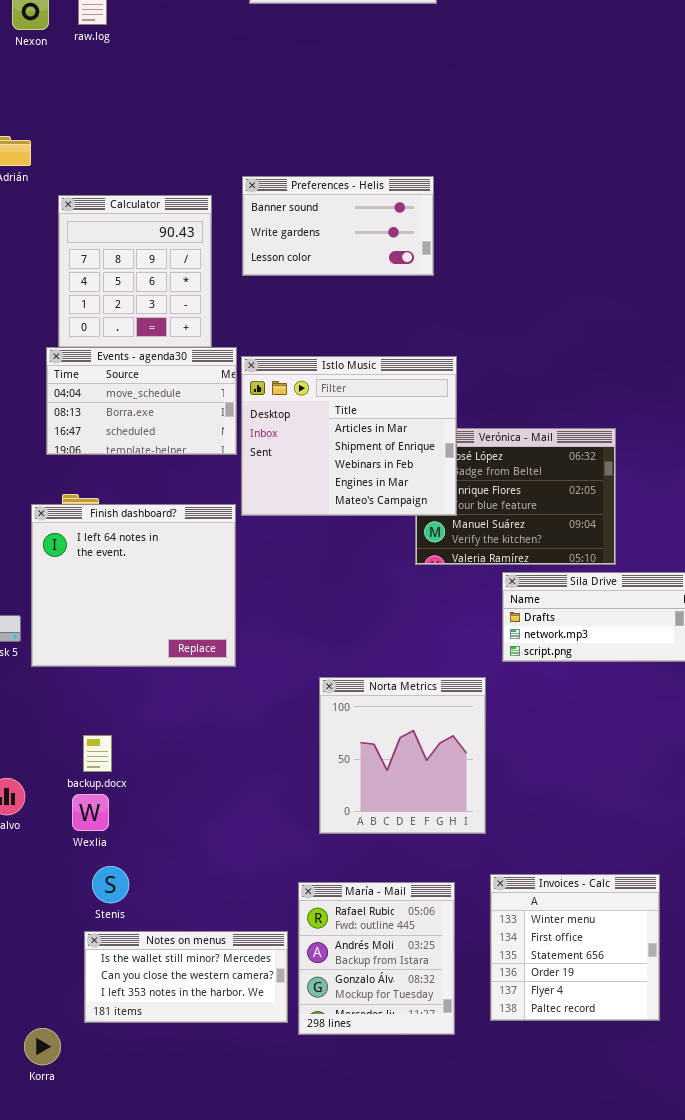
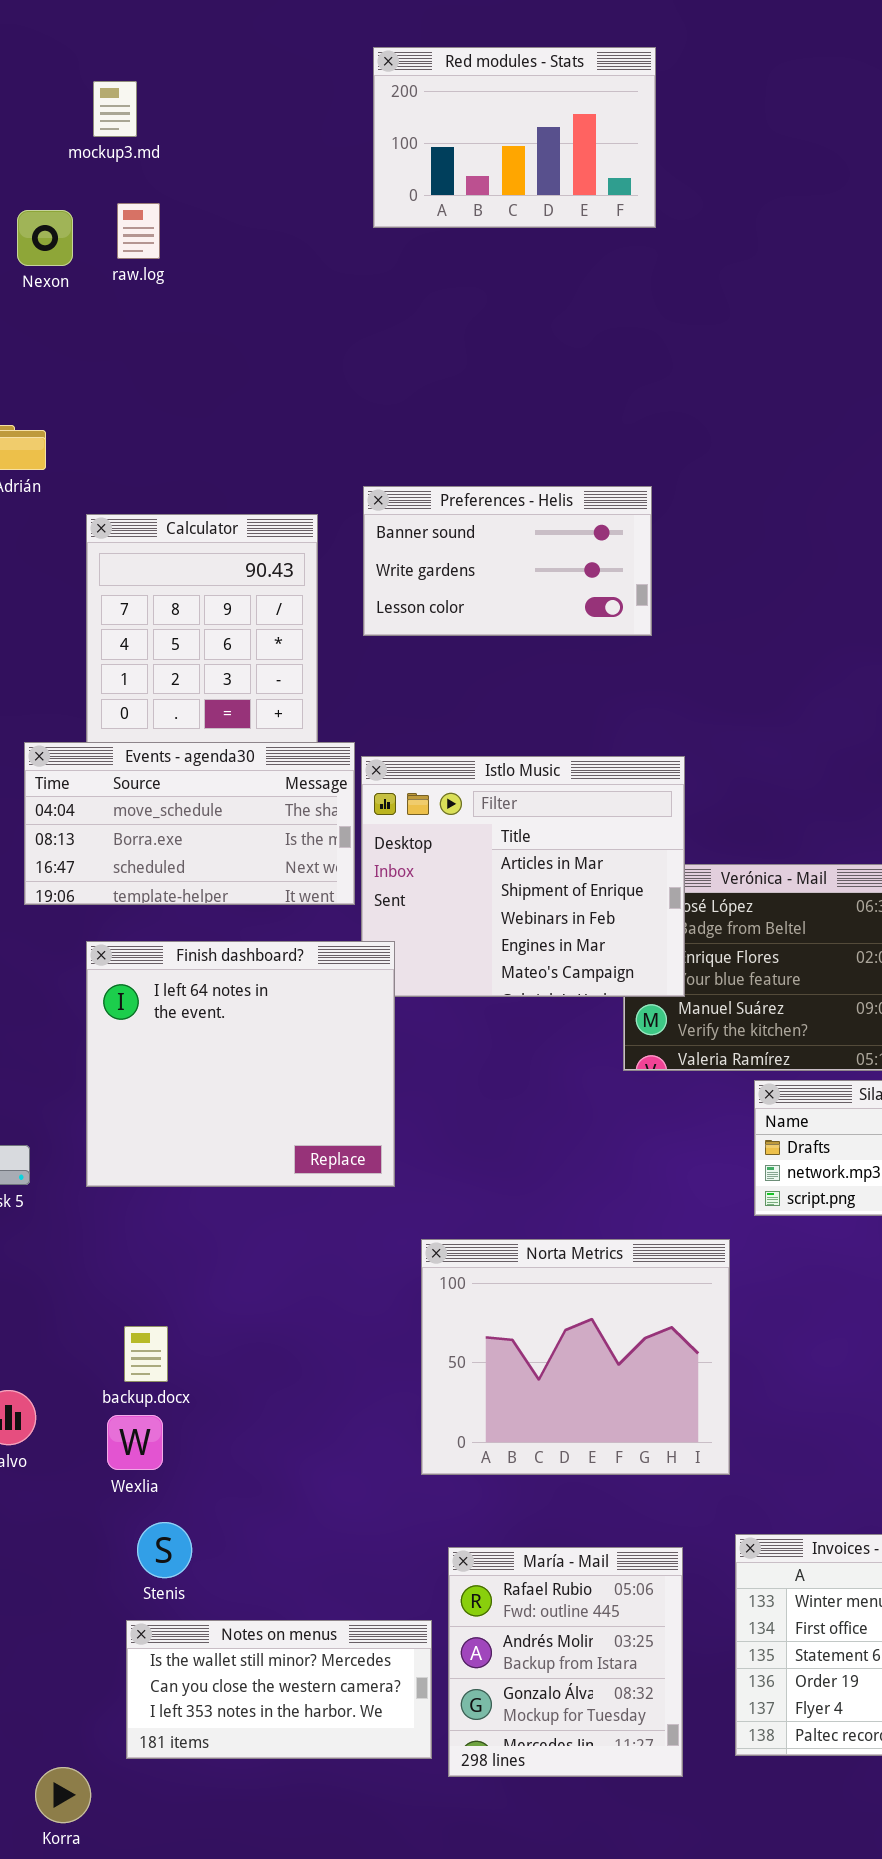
Events - agenda30: [46,347,237,455] -> [24,742,355,905], resized
Finish dashboard?: [31,504,236,667] -> [86,941,395,1187], moved
Norta Metrics: [319,677,486,834] -> [421,1239,730,1475], resized

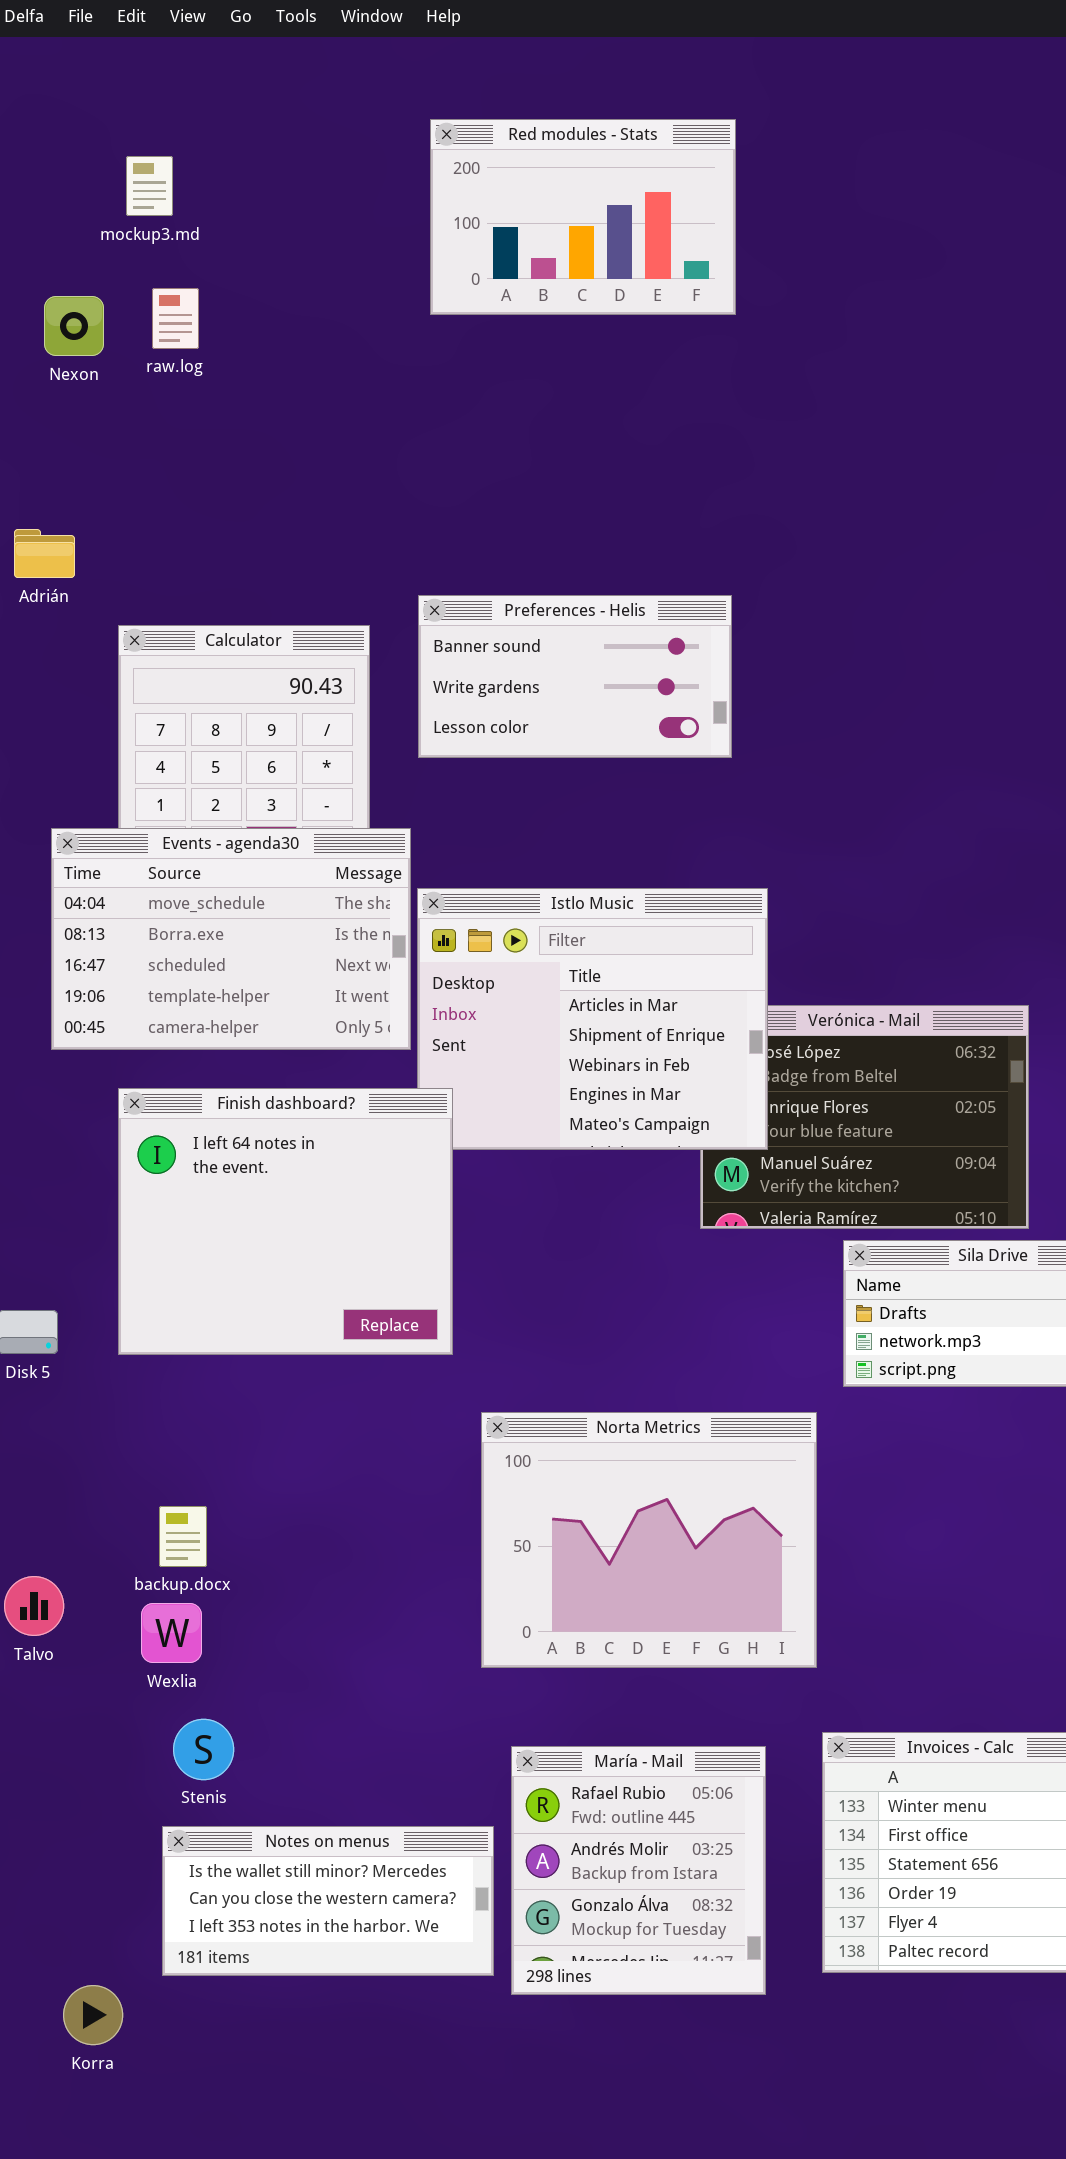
Events - agenda30: [24,742,355,905] -> [51,828,411,1050], resized

